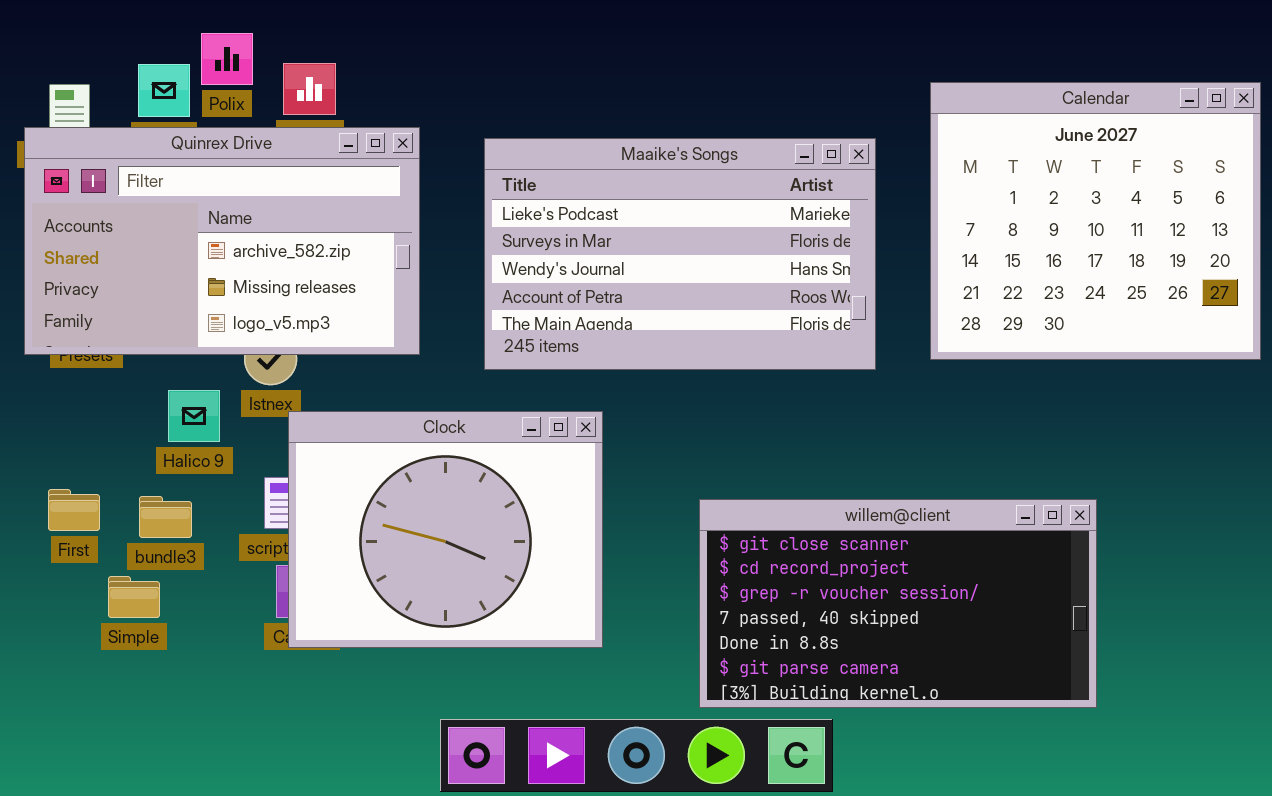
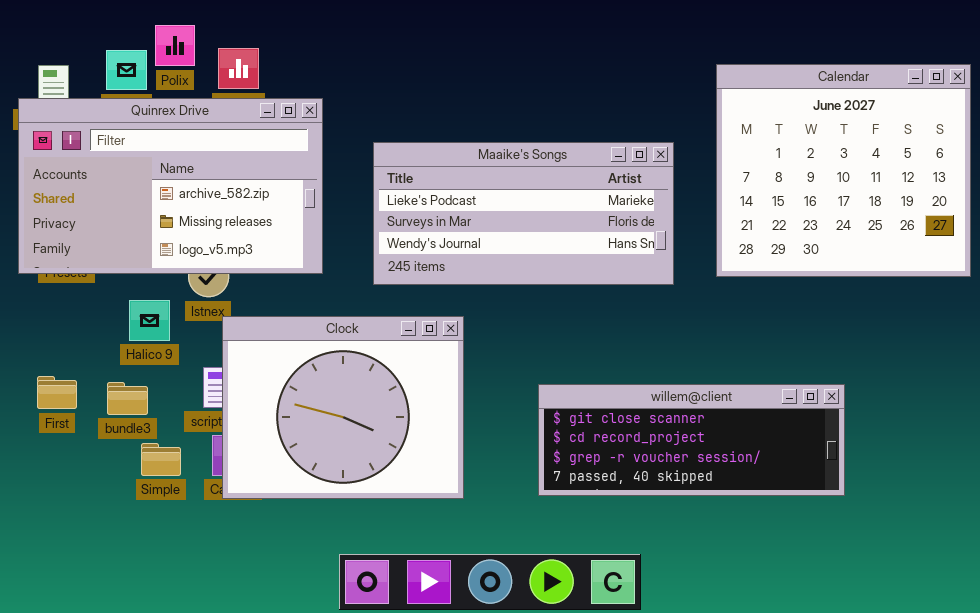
Maaike's Songs: [484,138,876,370] -> [373,142,674,285], resized
willem@client: [699,499,1097,708] -> [538,384,845,496], resized
Simple: [108,576,160,618] -> [141,443,181,476], moved

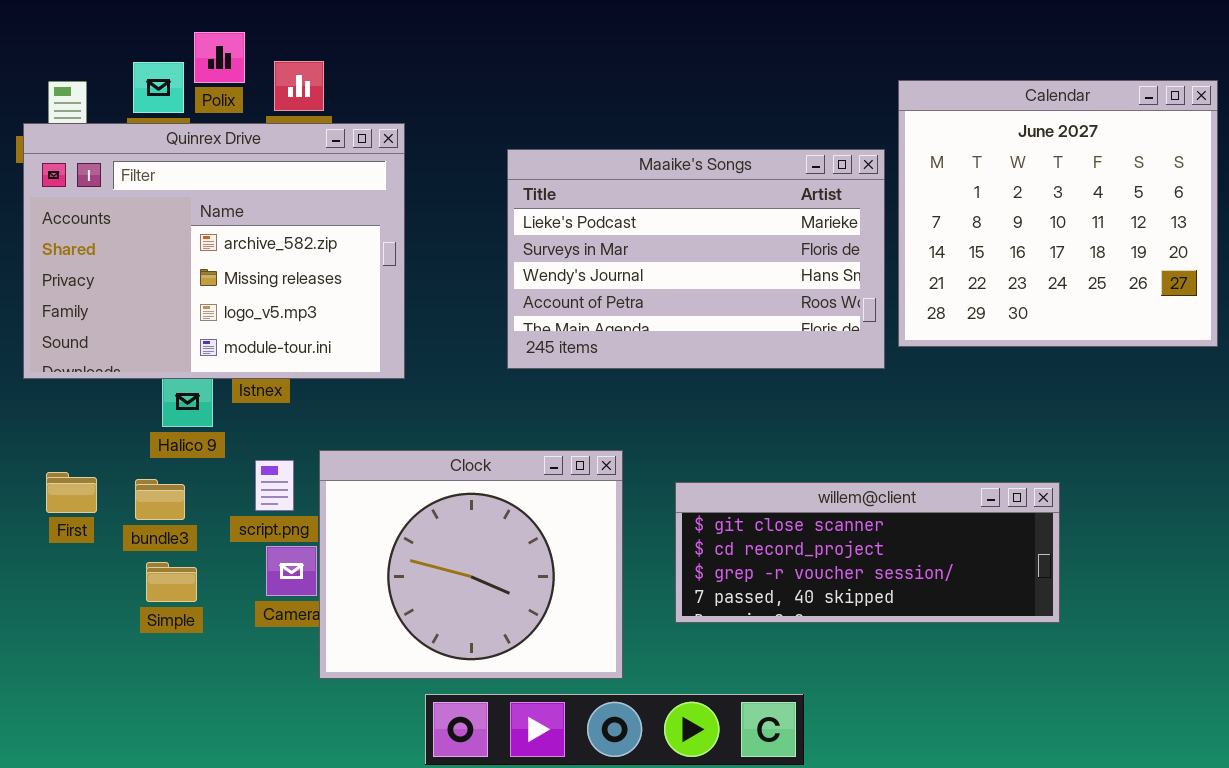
Quinrex Drive: [18,98,323,274] -> [23,123,405,379], resized
Maaike's Songs: [373,142,674,285] -> [507,149,885,369], moved, resized
Clock: [222,316,464,499] -> [319,450,623,679], moved
Simple: [141,443,181,476] -> [146,562,197,602], moved

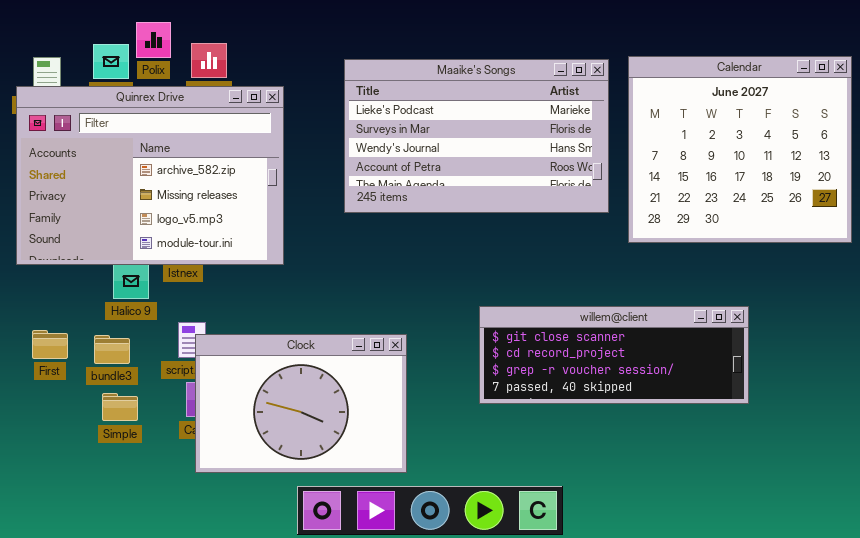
Maaike's Songs: [507,149,885,369] -> [344,59,609,213], moved
Clock: [319,450,623,679] -> [195,334,407,473], moved, resized
willem@client: [675,482,1060,623] -> [479,306,749,404], moved

